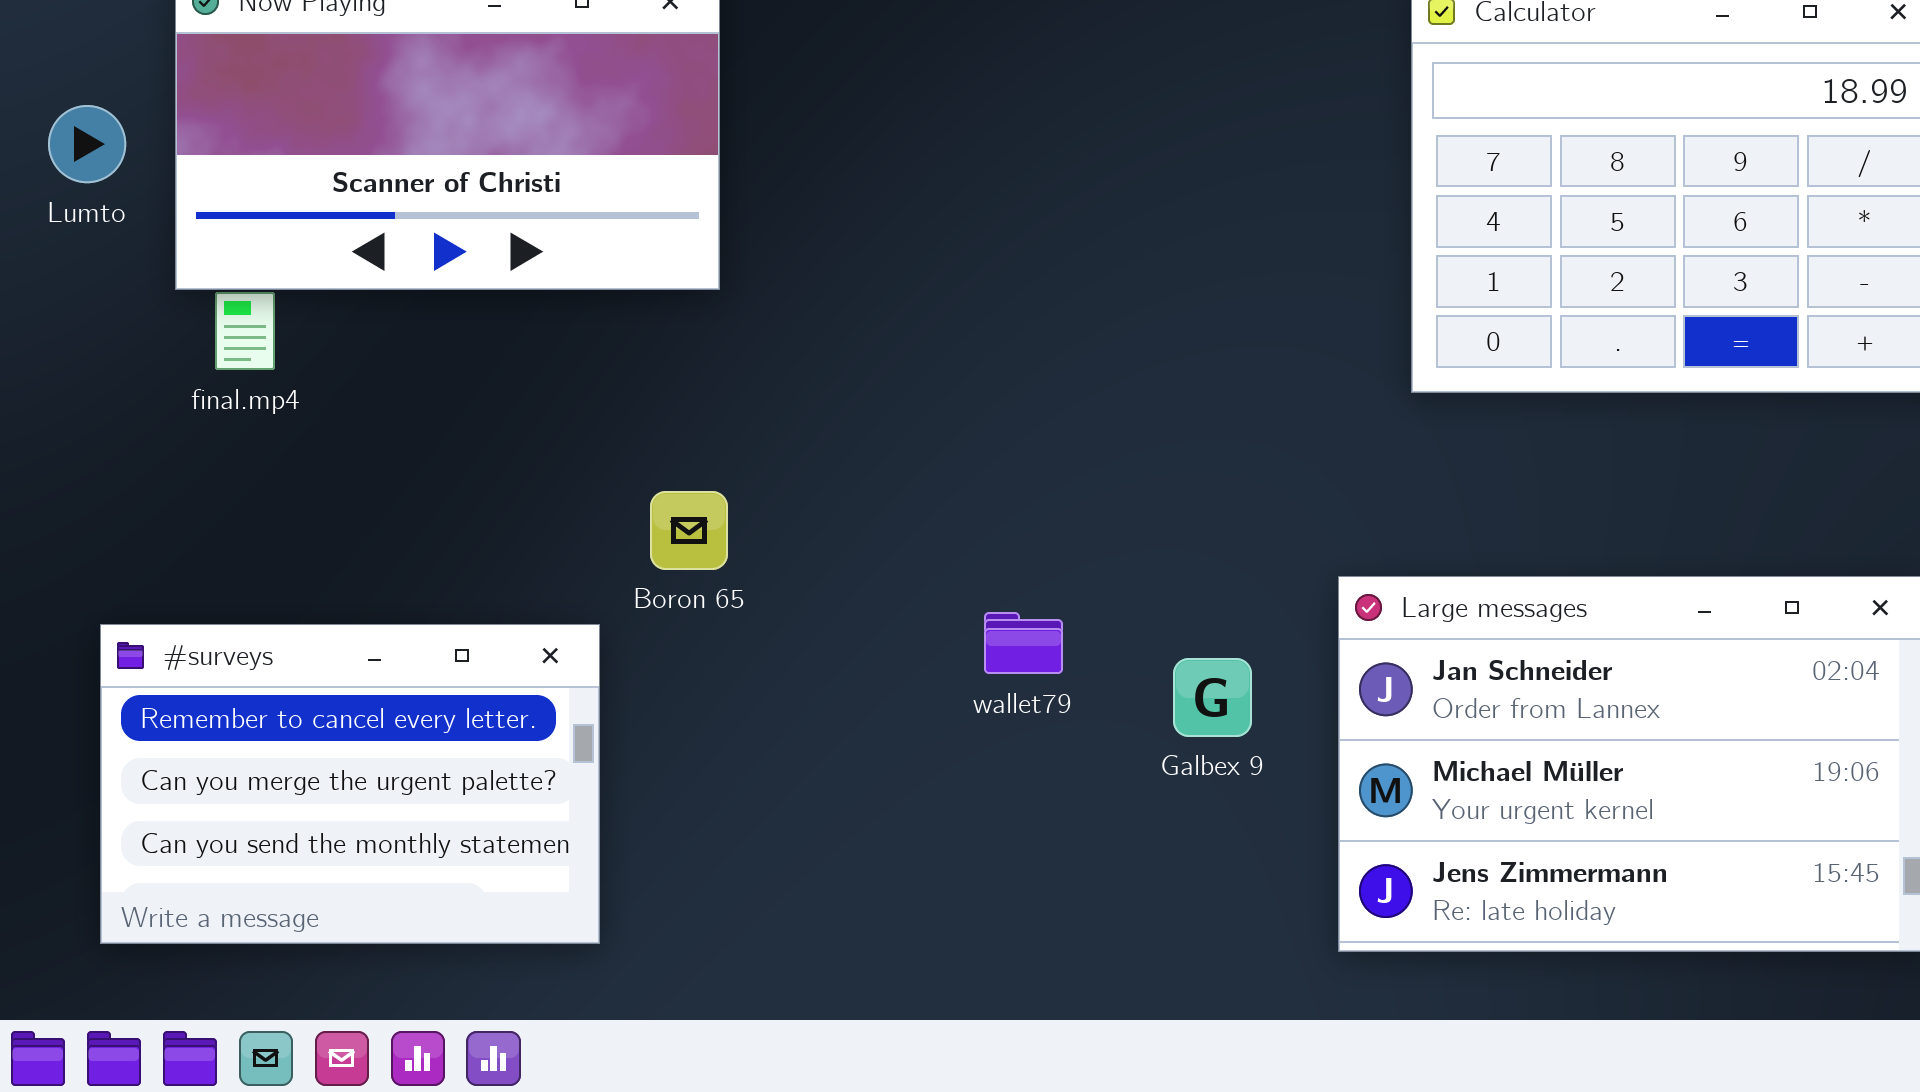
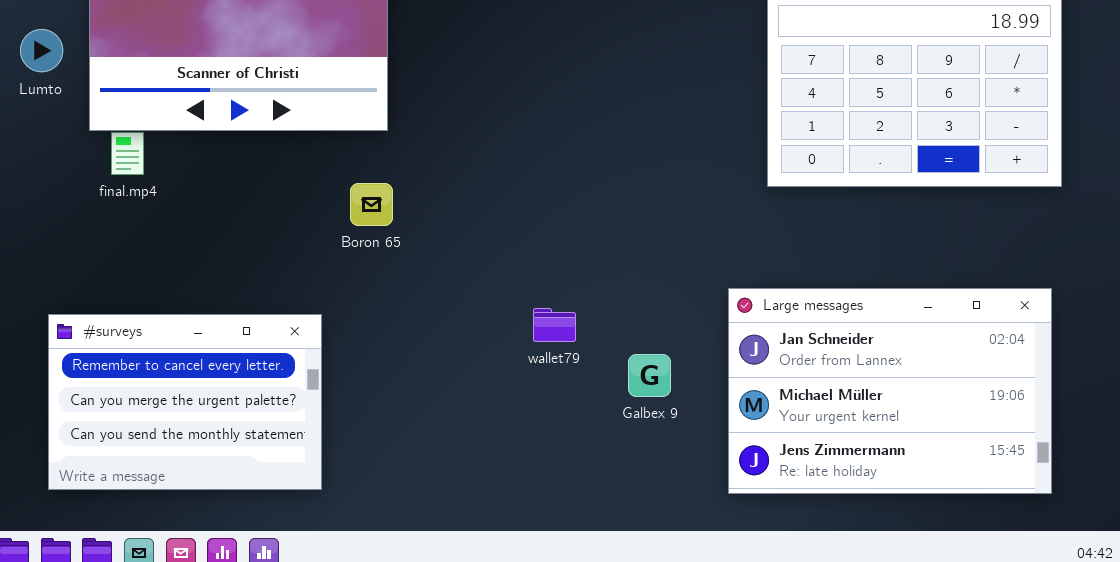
Boron 65: [650,491,728,570] -> [350,183,393,226], moved
Galbex 9: [1173,658,1252,737] -> [628,354,671,397], moved

